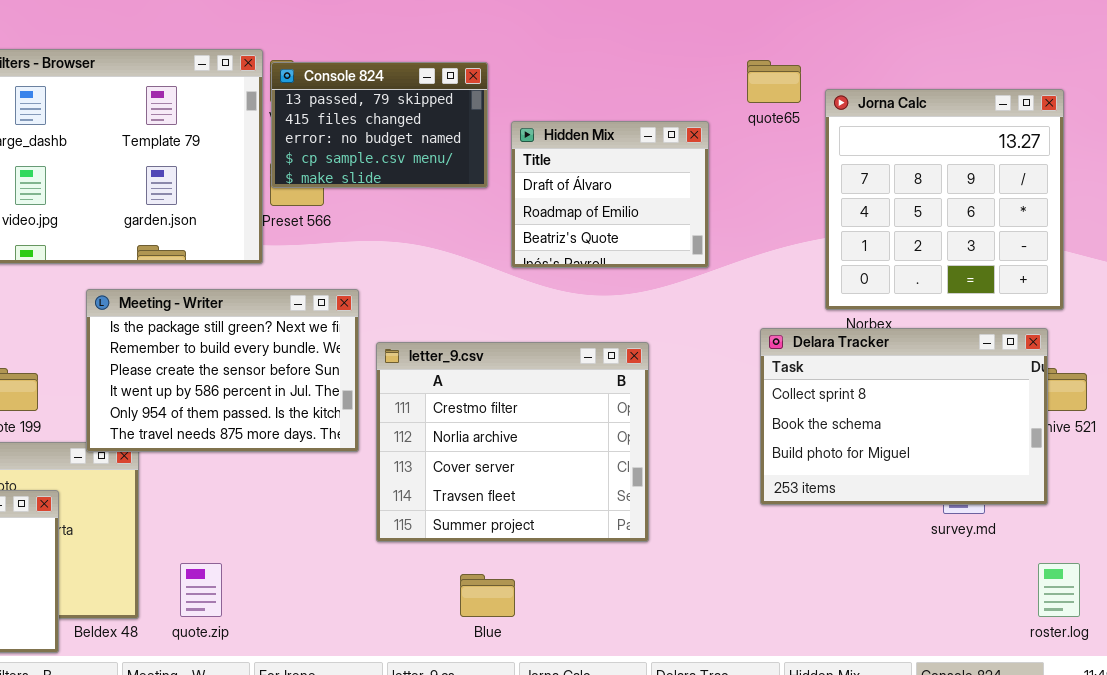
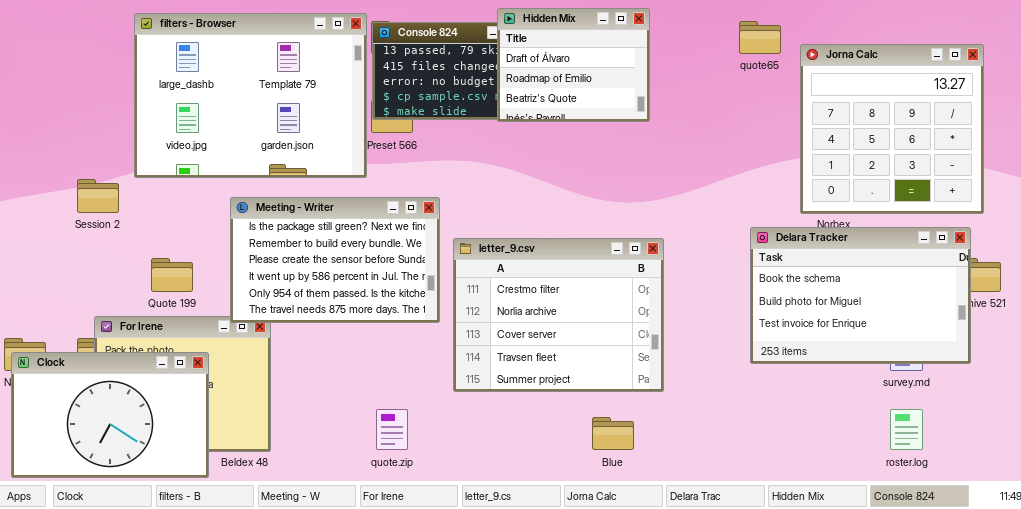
Hidden Mix: [511,121,709,268] -> [497,8,650,122], moved
Delara Tracker: [760,328,1048,505] -> [750,227,971,364], scrolled down 1 row
quote.zip: [180,563,222,617] -> [376,409,408,450], moved
roster.log: [1038,563,1080,617] -> [890,409,923,450], moved
Blue: [460,574,515,617] -> [592,417,634,450], moved

